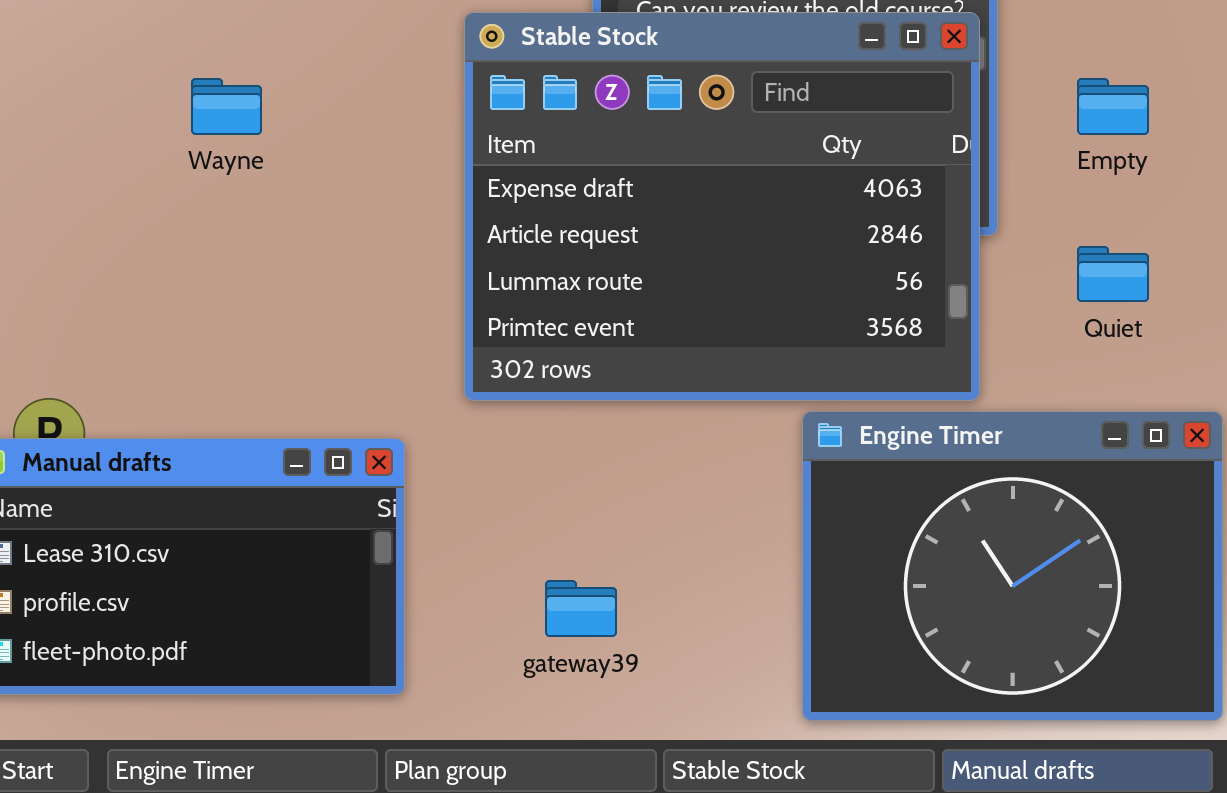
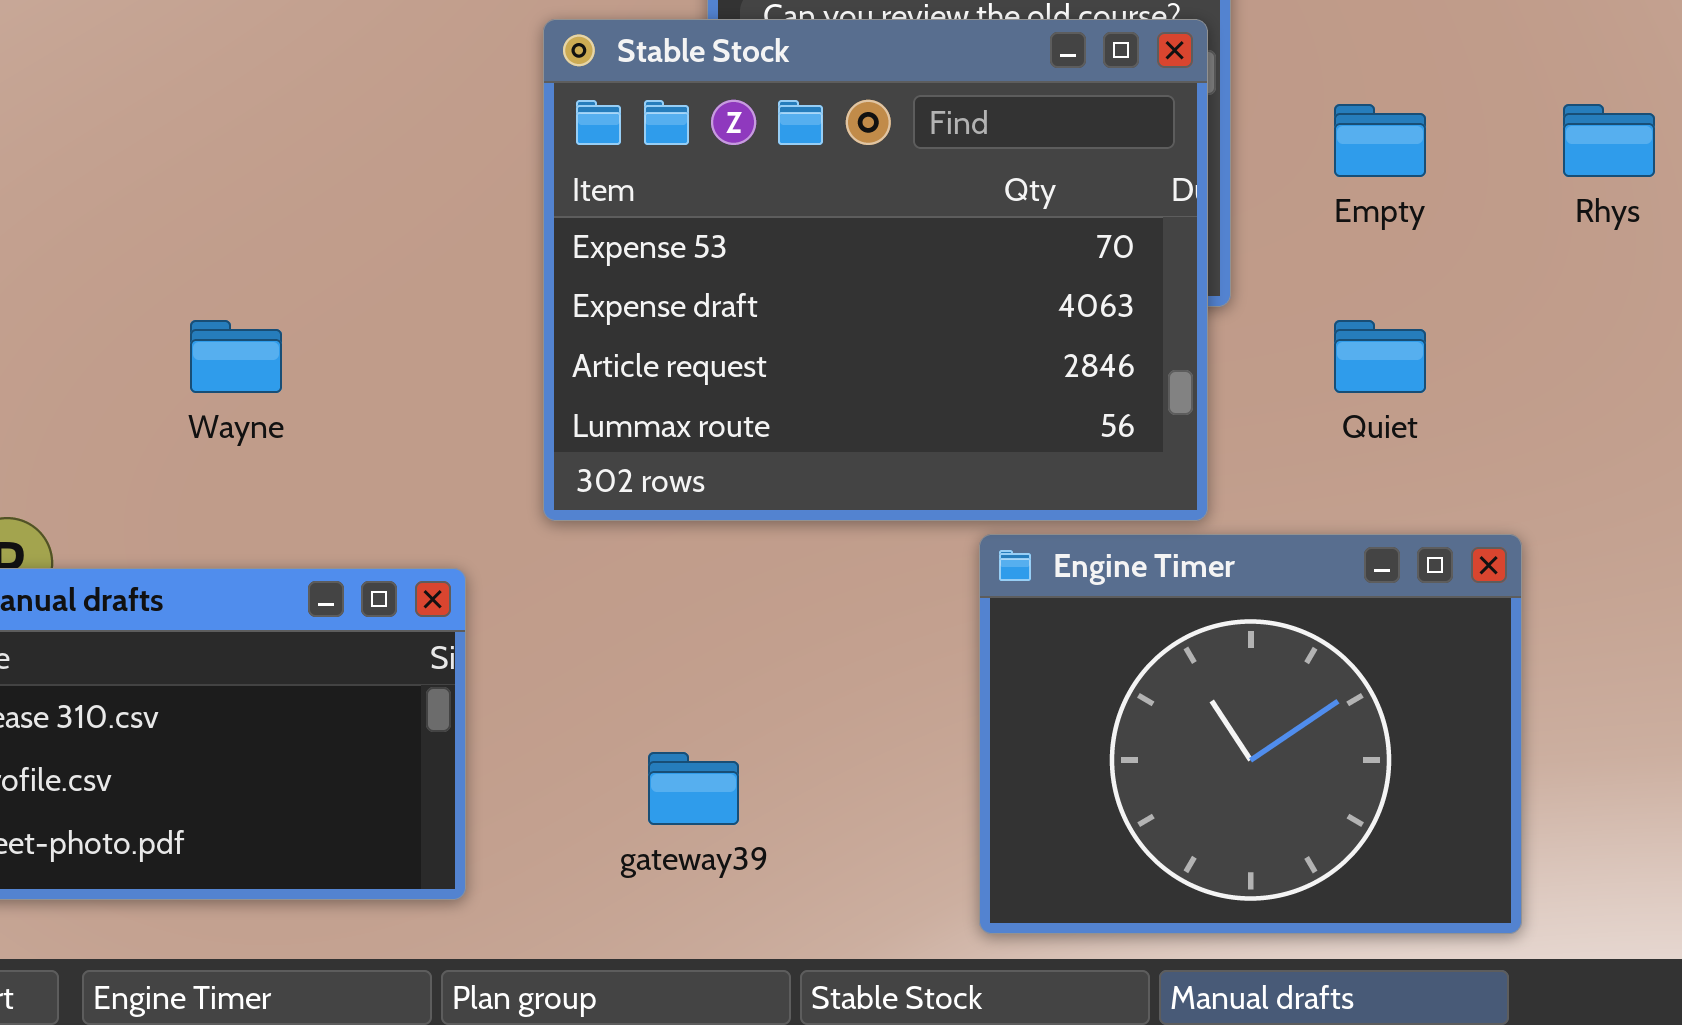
Stable Stock: [464,12,980,401] -> [543,19,1208,521], scrolled up 1 row
Wayne: [191,78,262,135] -> [190,320,282,393], moved

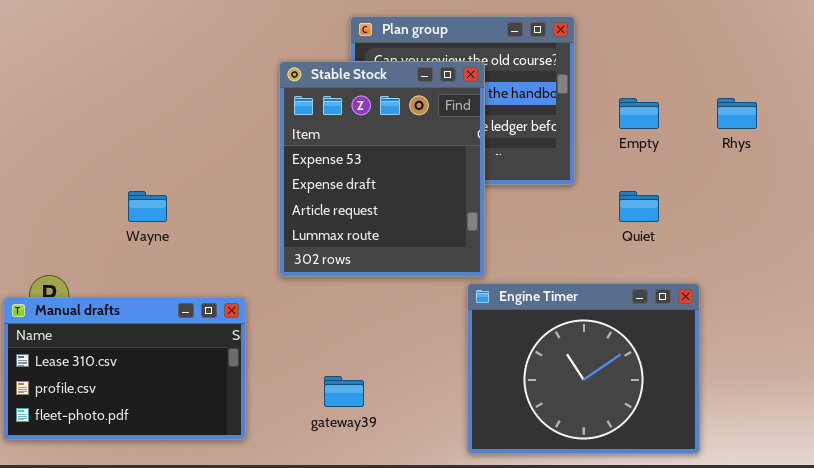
Stable Stock: [543,19,1208,521] -> [279,61,485,277], resized

